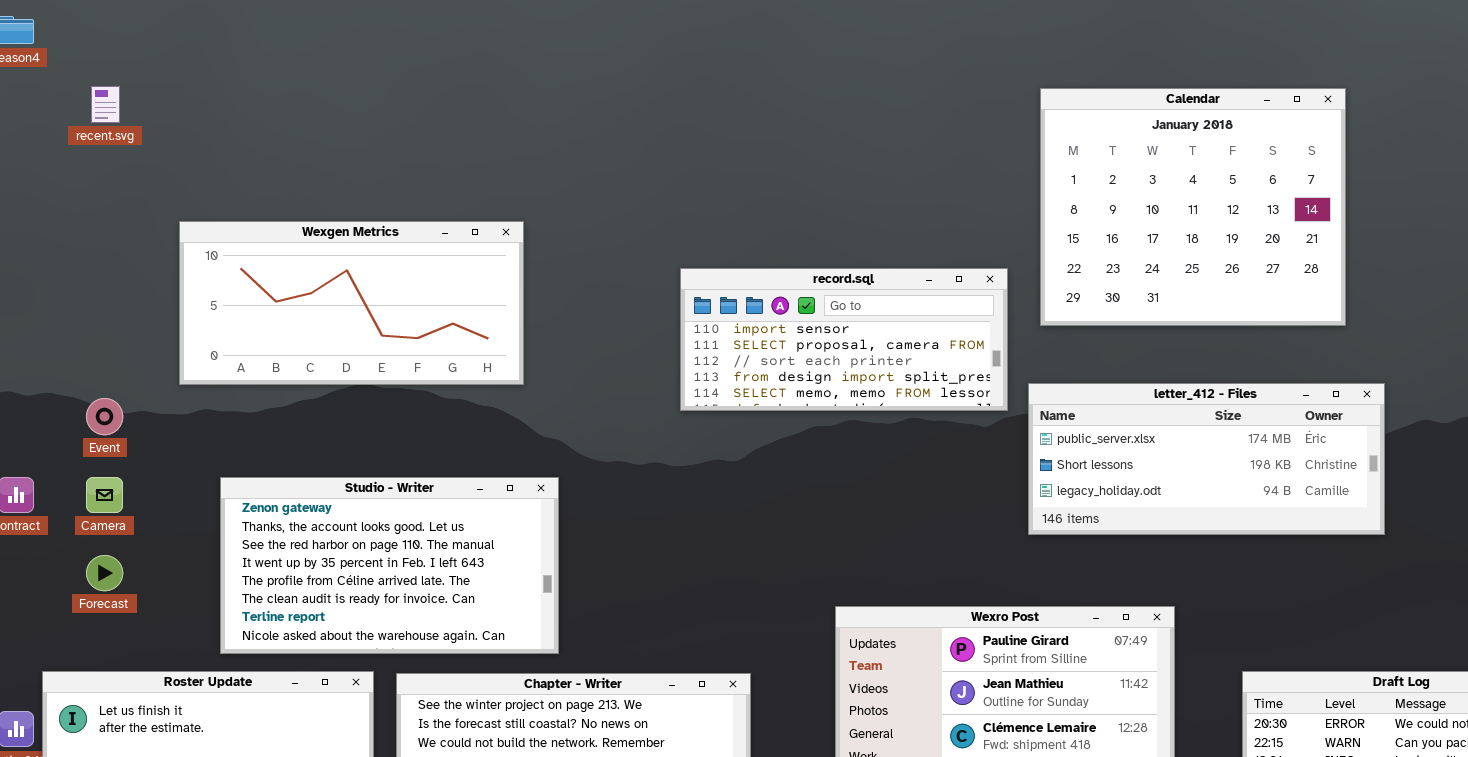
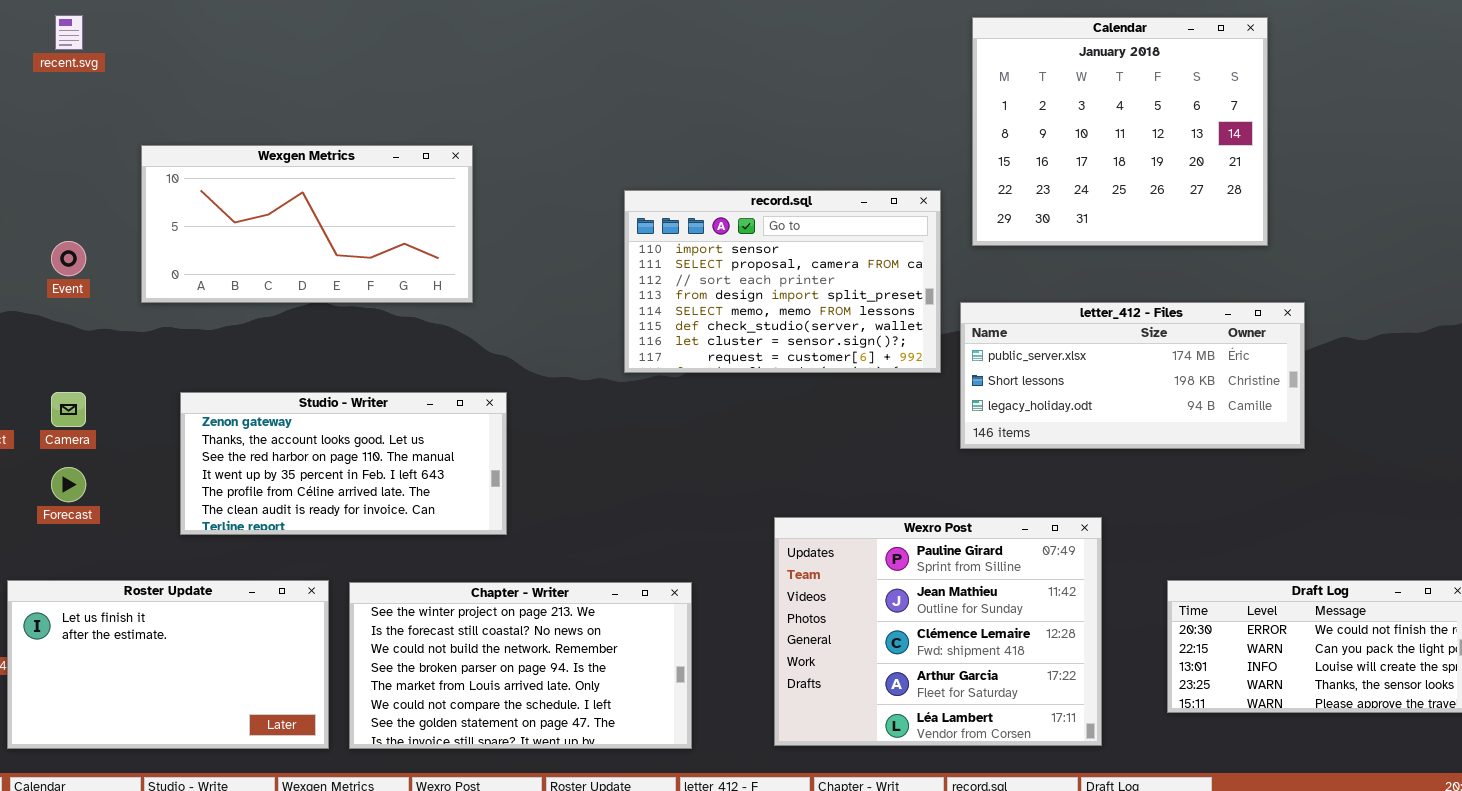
record.sql: [680,268,1008,411] -> [624,190,941,373], resized
Event: [86,398,123,435] -> [51,241,86,276], moved
Studio - Writer: [220,477,559,654] -> [180,392,507,535], resized

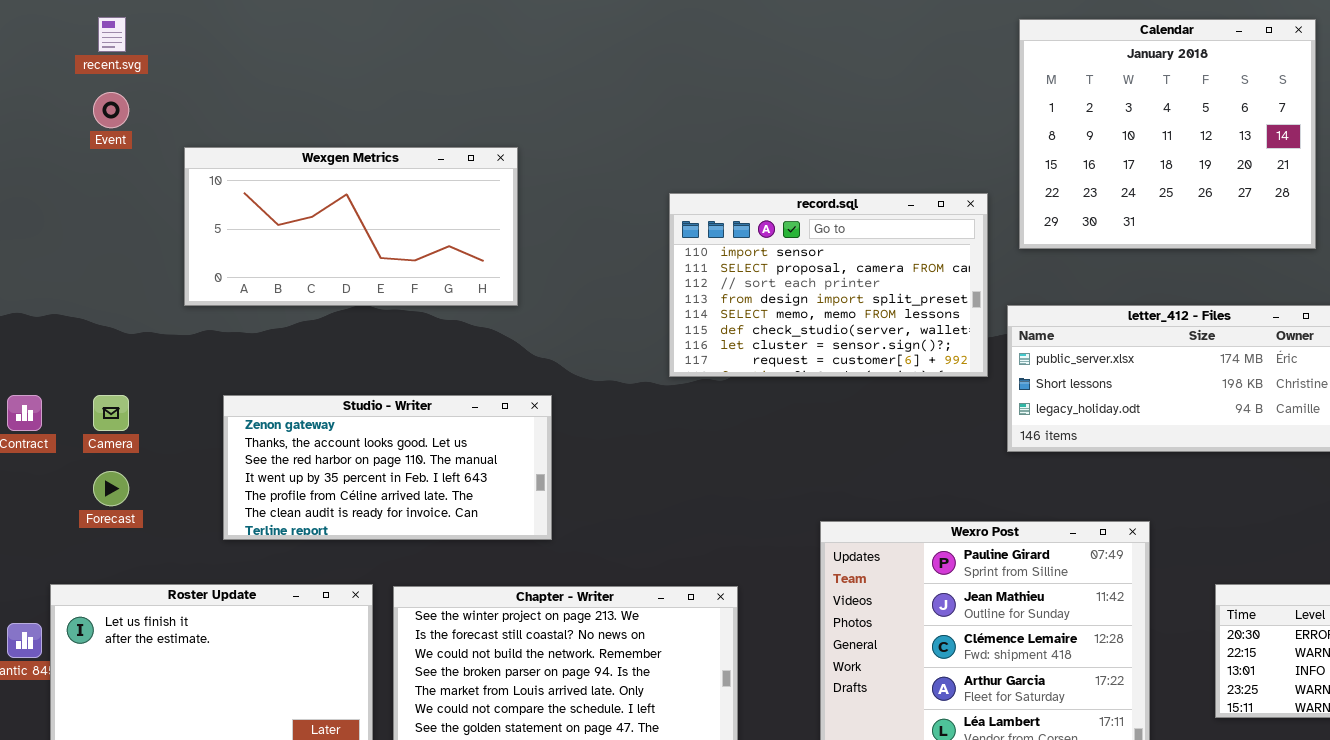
Event: [51,241,86,276] -> [93,92,129,128], moved

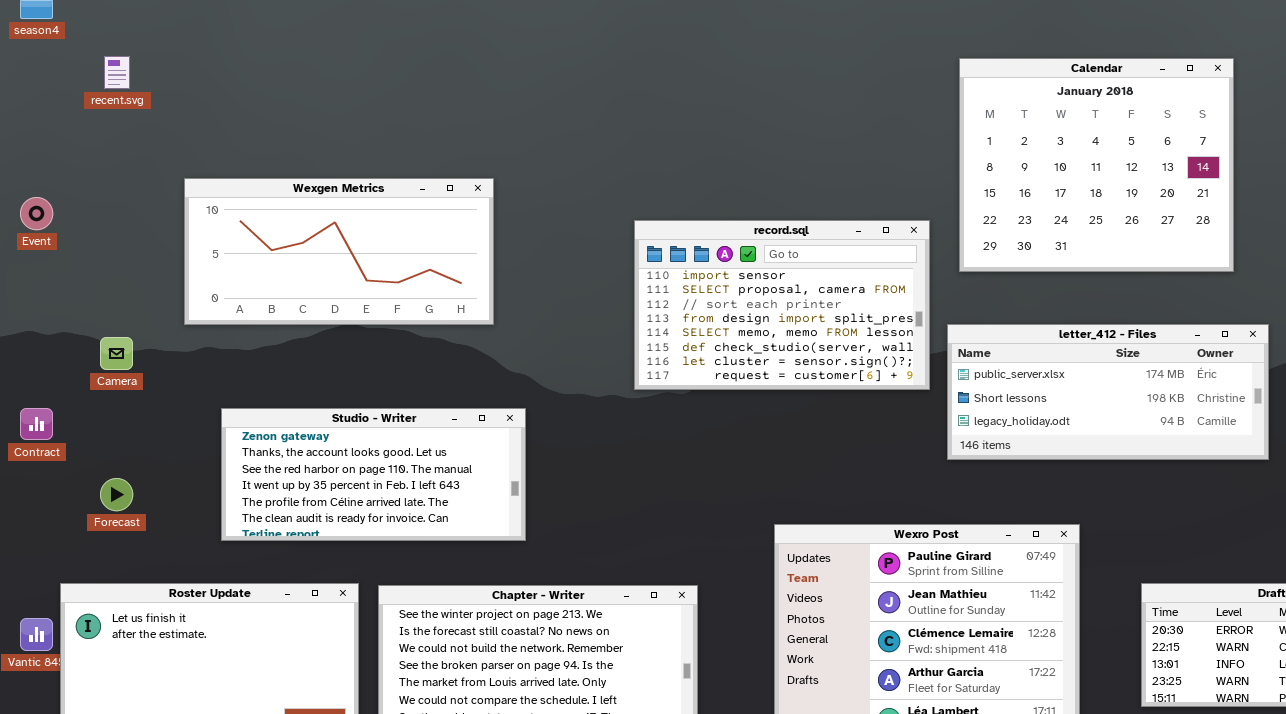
Event: [93,92,129,128] -> [20,197,53,230], moved
Camera: [93,395,129,431] -> [100,337,133,370], moved

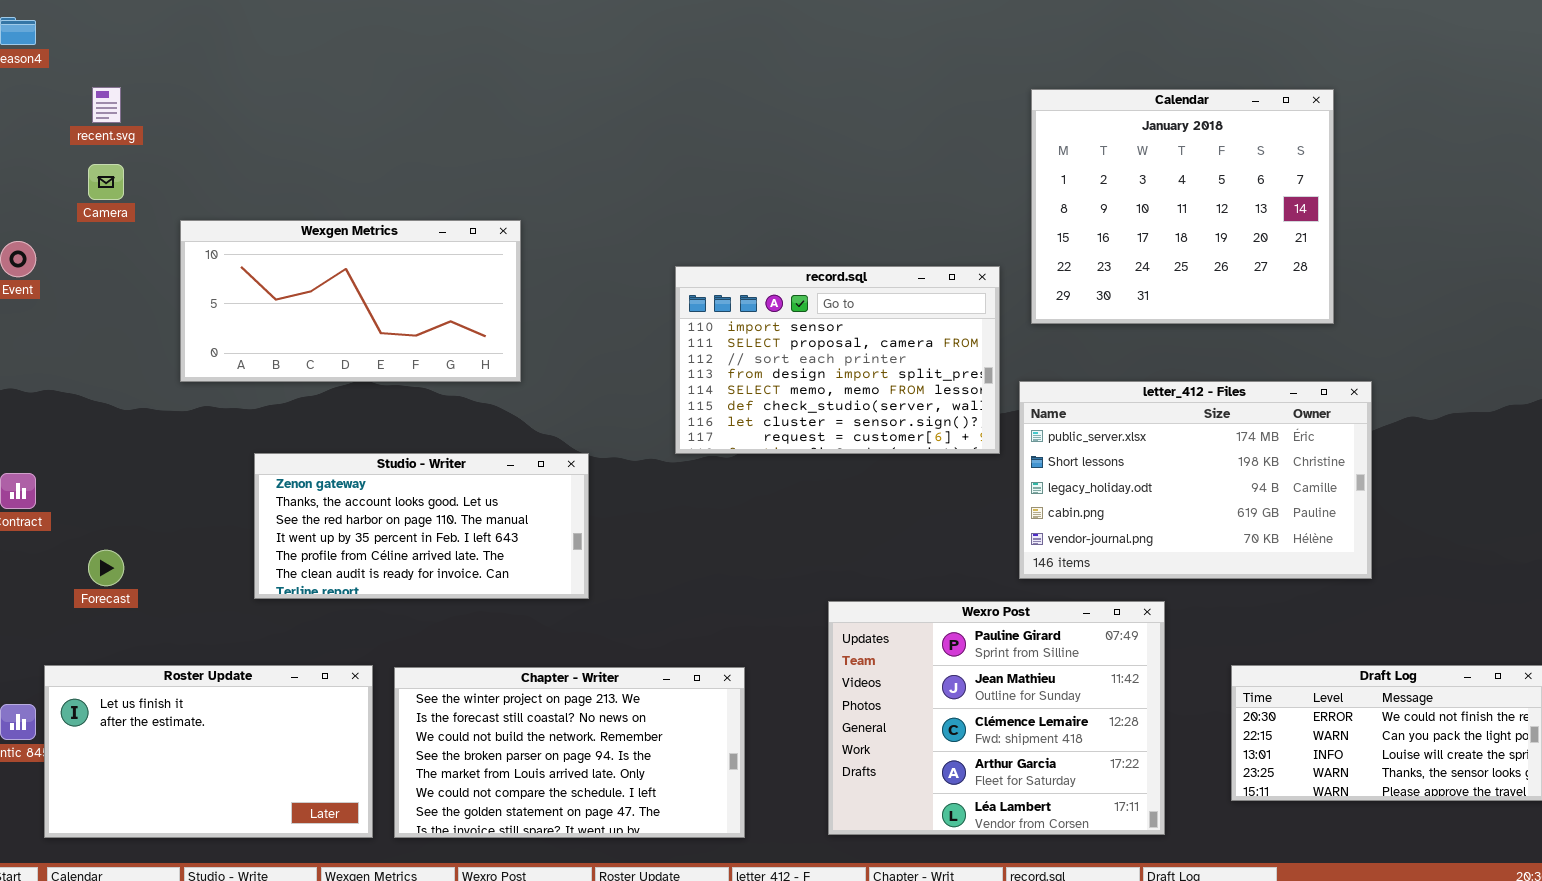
letter_412 - Files: [947,324,1269,460] -> [1019,381,1372,579], resized
Camera: [100,337,133,370] -> [88,164,124,200], moved
Studio - Writer: [221,408,526,541] -> [254,453,589,599], moved

